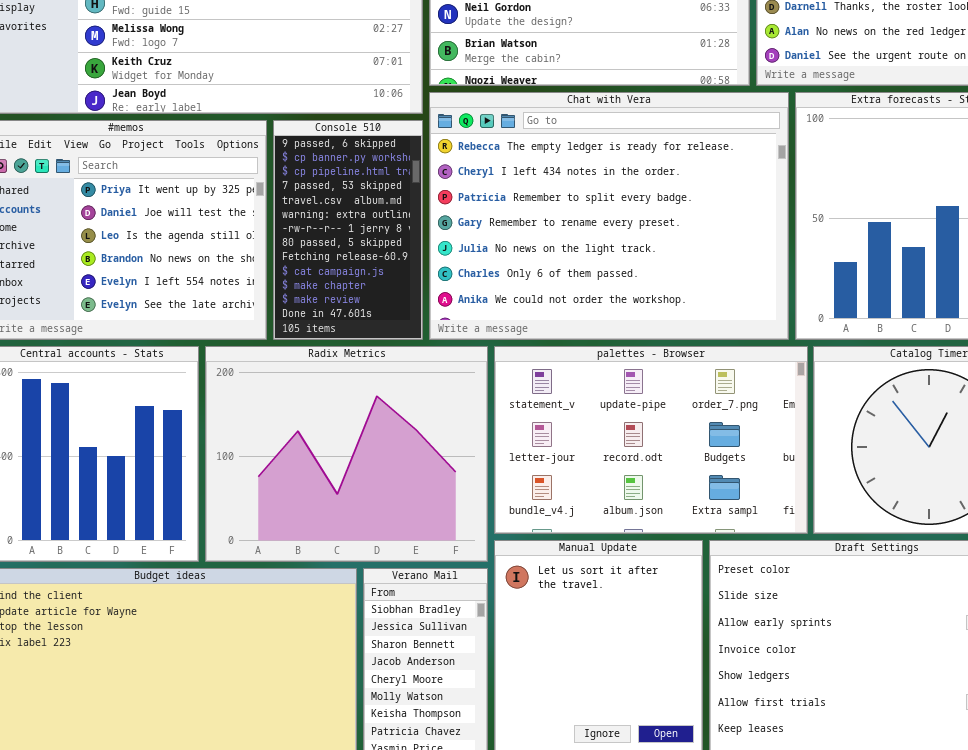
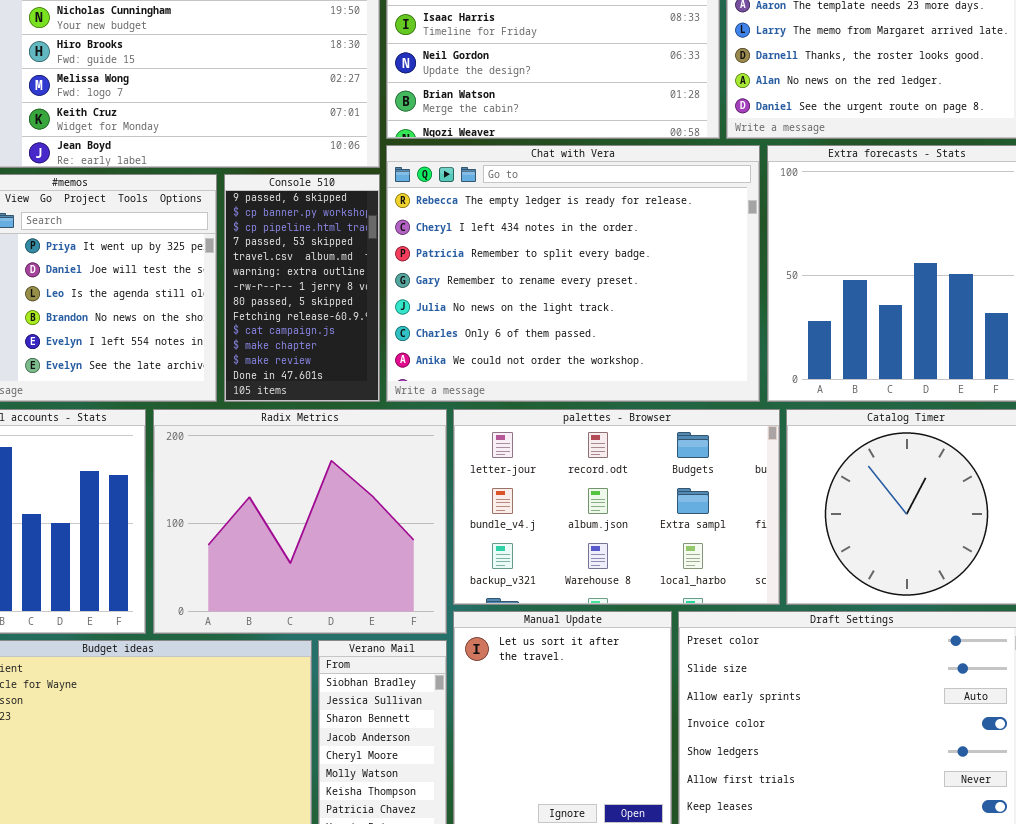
palettes - Browser: [494,346,808,534] -> [453,409,780,605], scrolled down 1 row

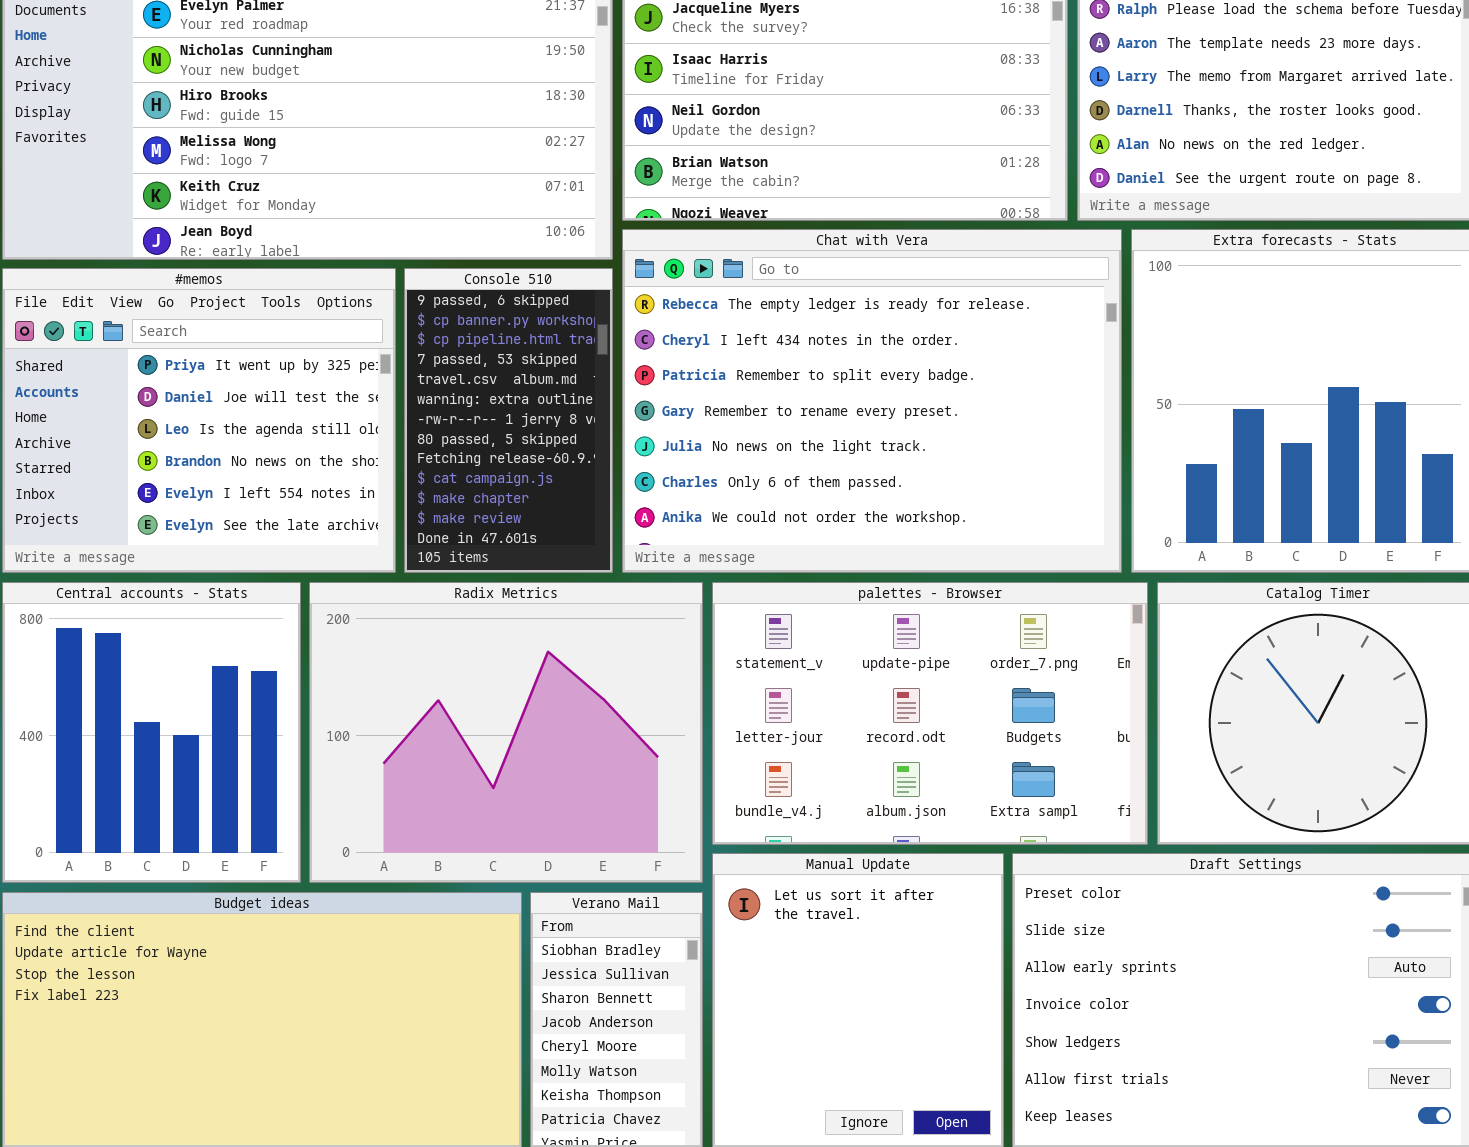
palettes - Browser: [453,409,780,605] -> [712,582,1148,845], scrolled up 1 row

